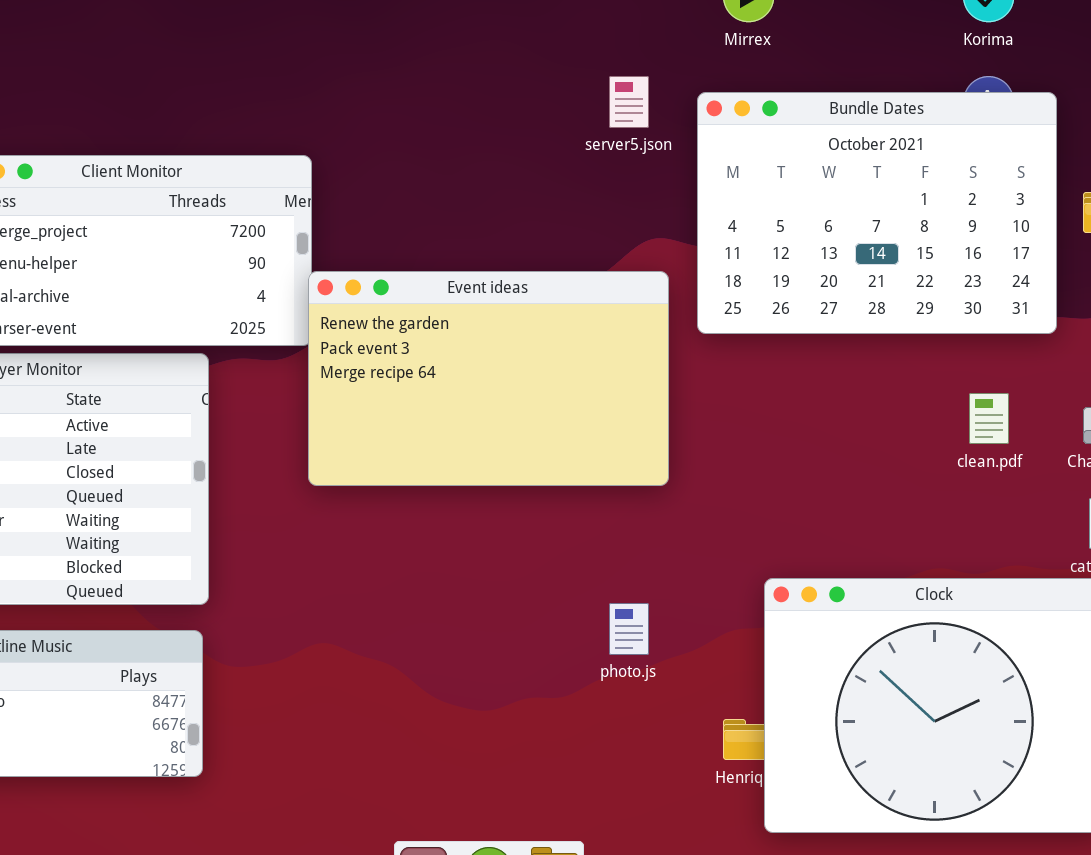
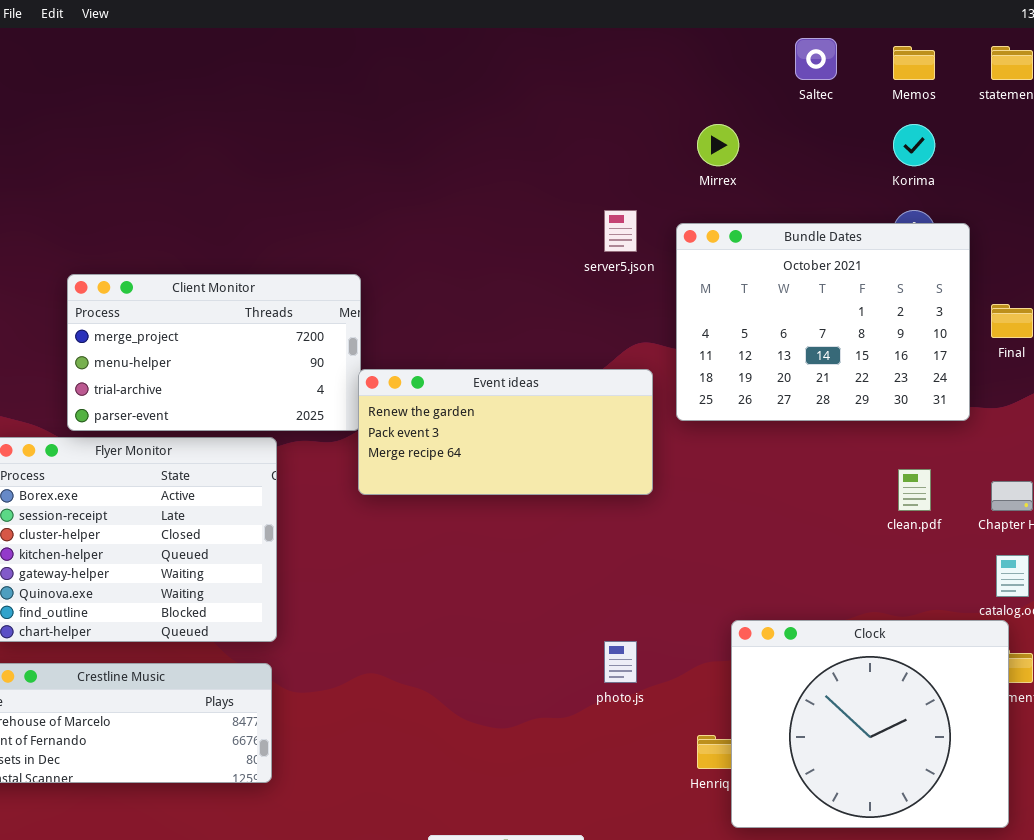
Event ideas: [308,271,669,486] -> [358,369,653,495], resized

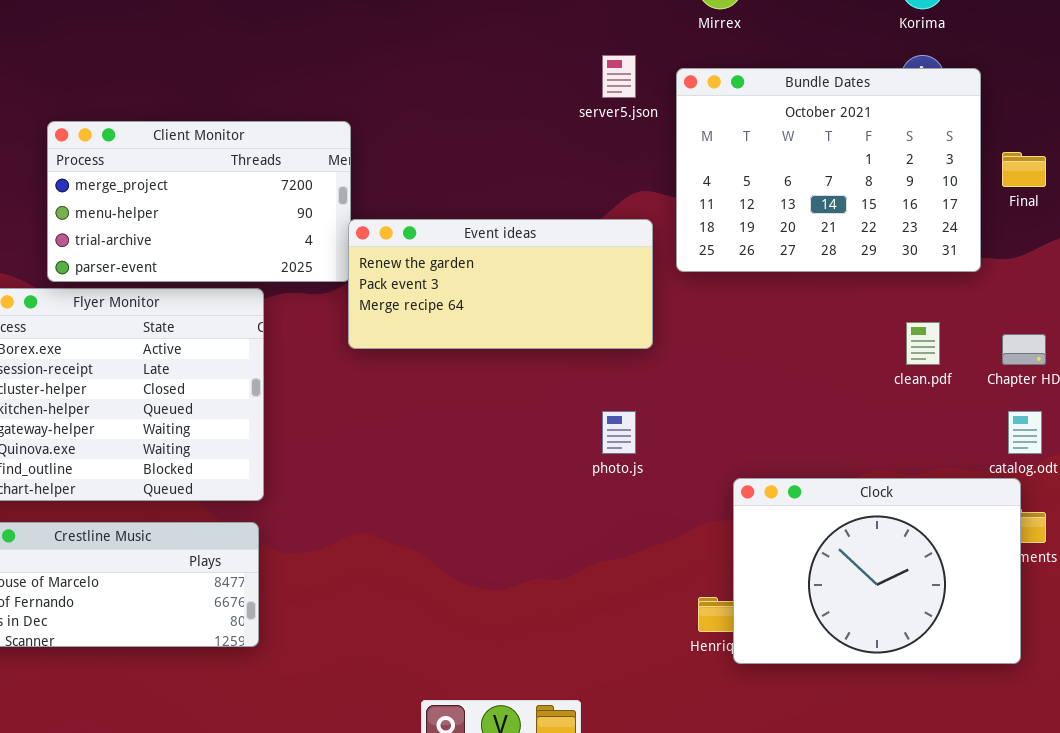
Clock: [731,620,1009,828] -> [733,478,1021,664], resized
photo.js: [604,641,637,683] -> [602,411,636,454], moved

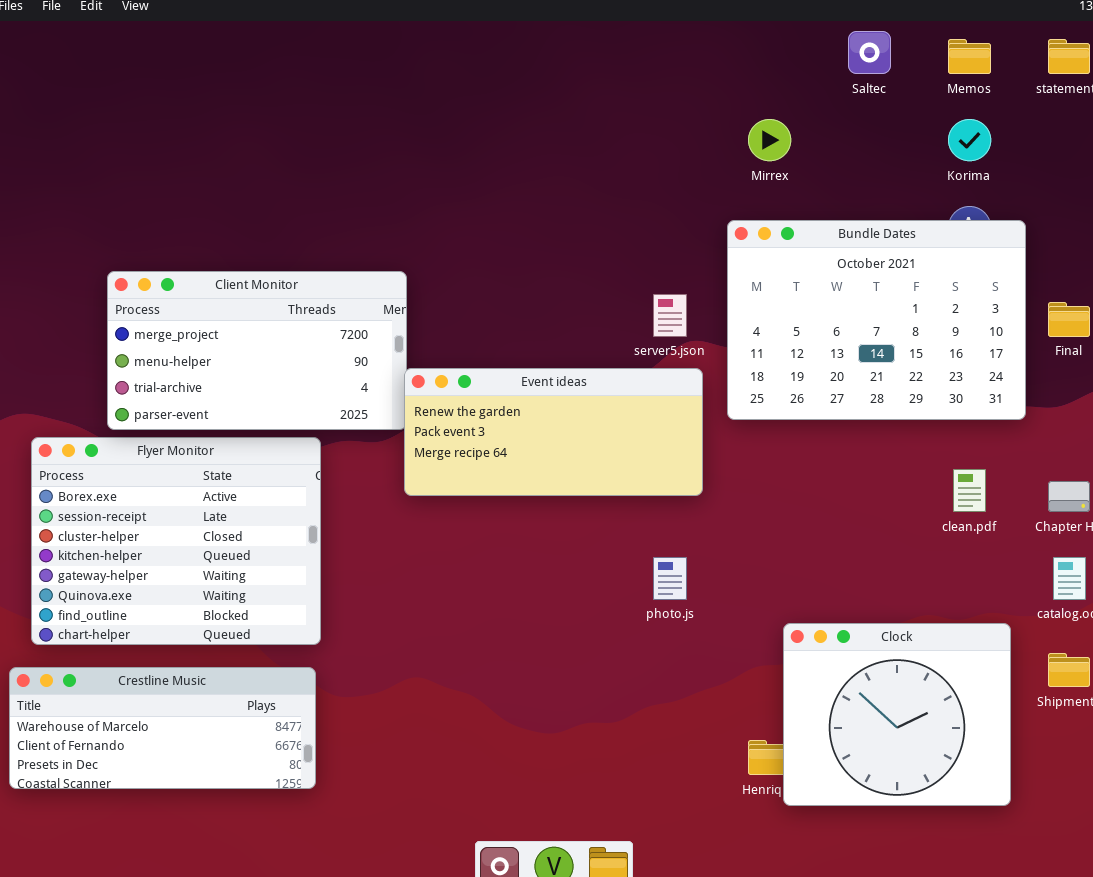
server5.json: [602,55,636,98] -> [653,294,687,337], moved
Clock: [733,478,1021,664] -> [783,623,1011,806], resized

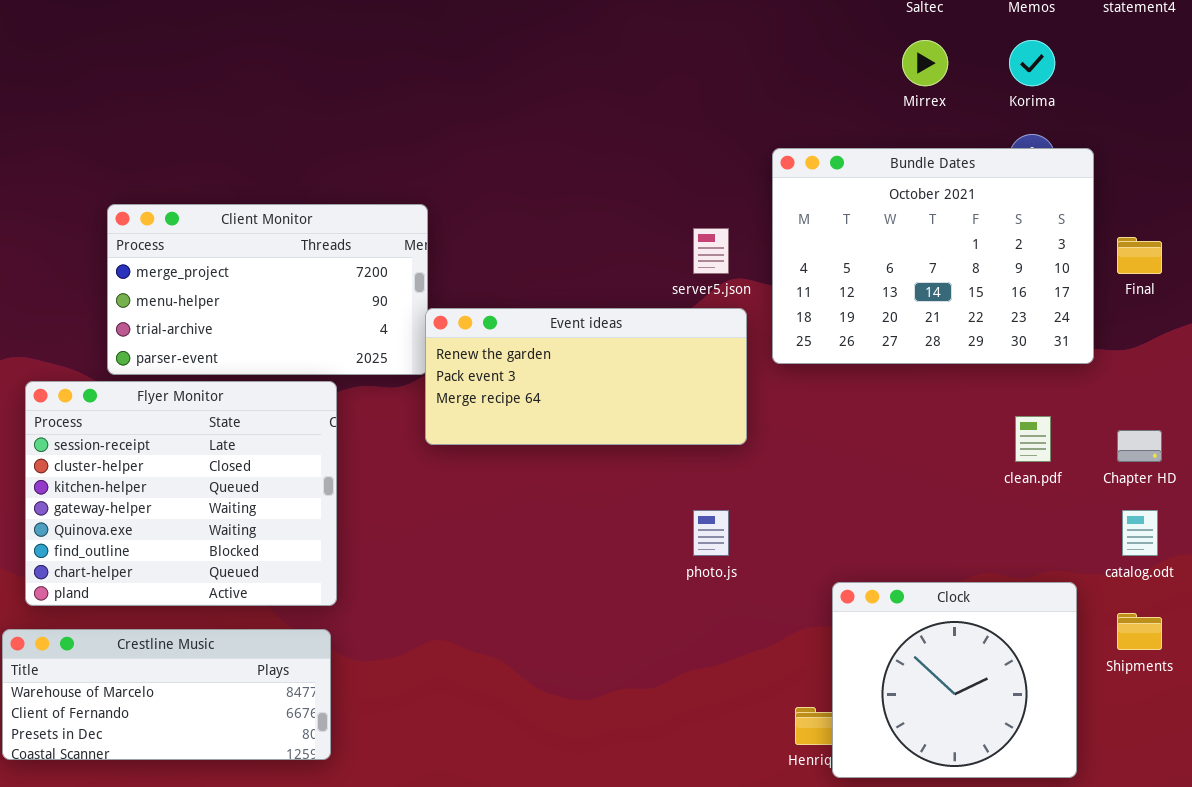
Mirrex: [748,119,791,161] -> [902,40,948,86], moved
Flyer Monitor: [31,437,321,645] -> [25,381,337,606], scrolled down 1 row

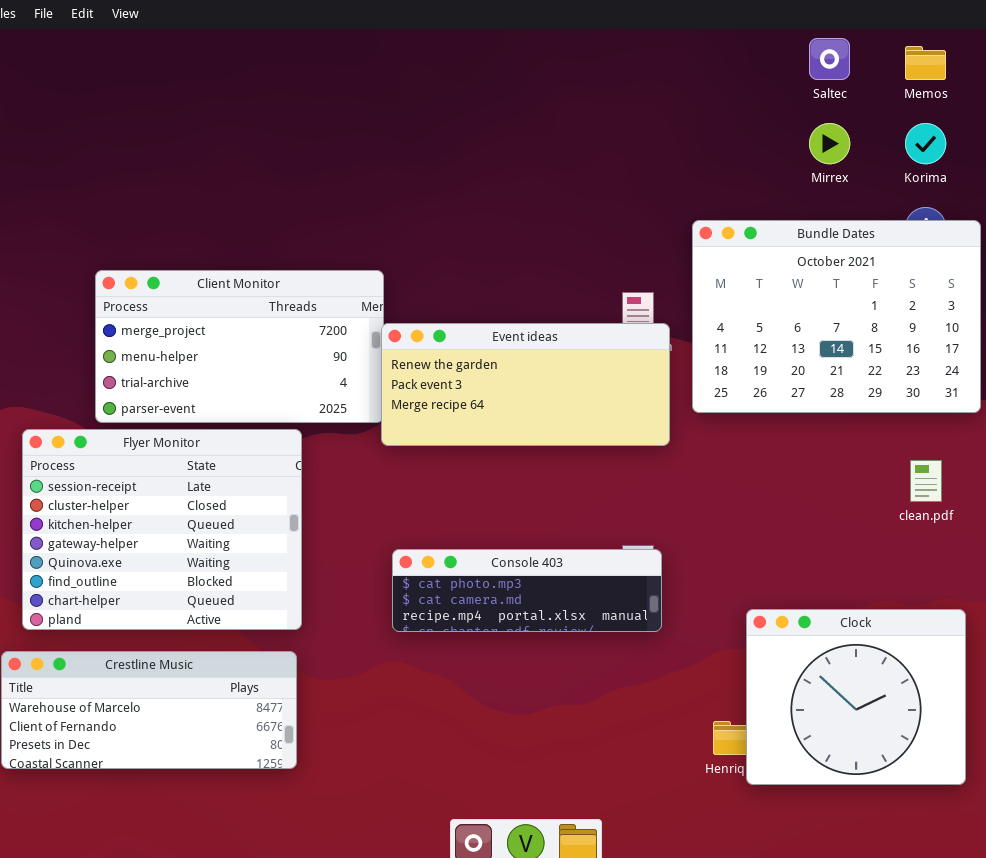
Event ideas: [425,308,747,445] -> [381,323,670,446], moved
Console 403: none -> [392,549,662,632], opened

